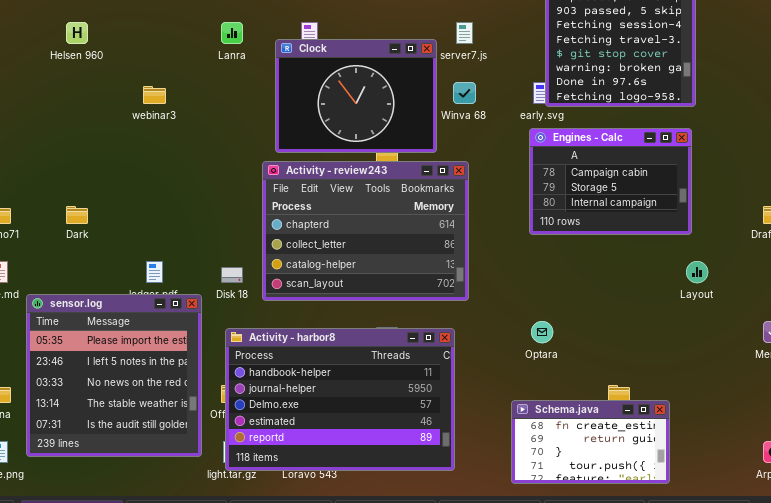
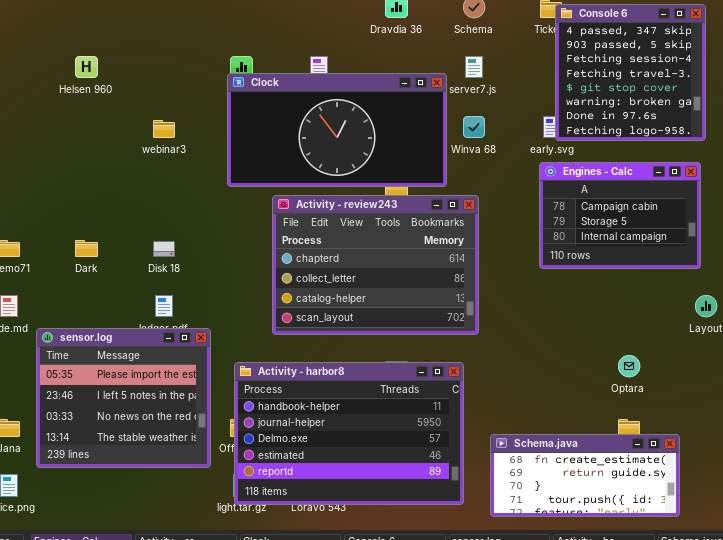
Clock: [275,39,437,153] -> [227,73,447,187], resized
Disk 18: [221,267,243,283] -> [153,241,175,257], moved
sensor.log: [26,294,202,457] -> [36,328,211,468], resized
Optara: [531,321,553,343] -> [618,355,640,377], moved
Schema.java: [511,400,670,484] -> [490,434,680,517], resized

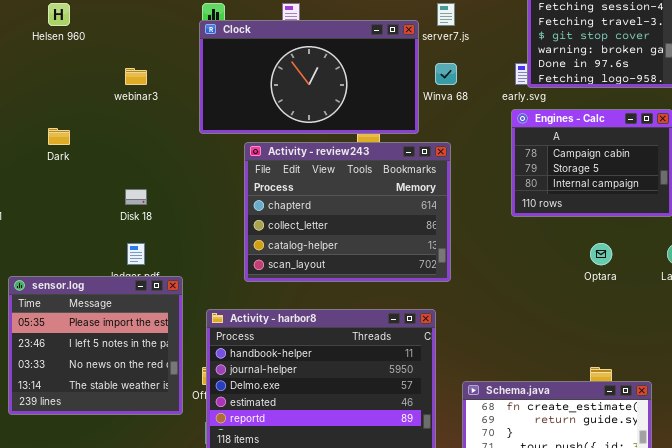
Dark: [75,240,98,257] -> [48,128,70,145], moved
Optara: [618,355,640,377] -> [590,243,612,265], moved

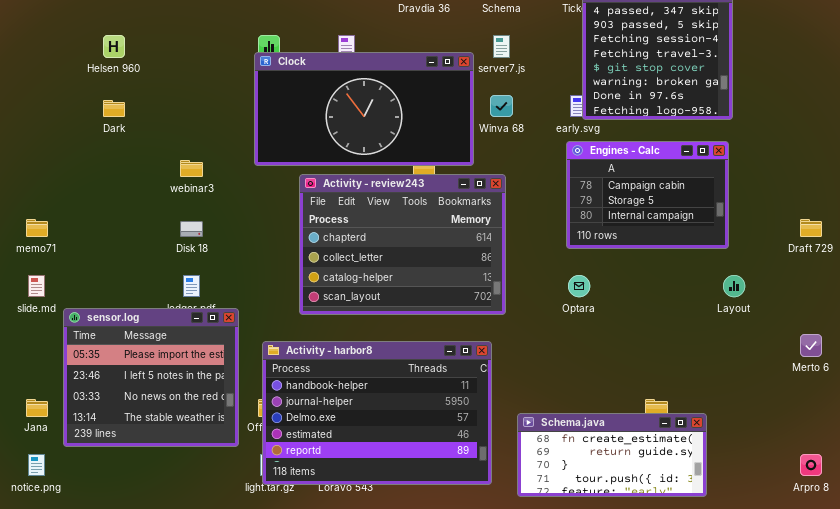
webinar3: [125,68,147,85] -> [180,160,203,177], moved
Dark: [48,128,70,145] -> [103,100,125,117], moved
Optara: [590,243,612,265] -> [568,275,590,297], moved

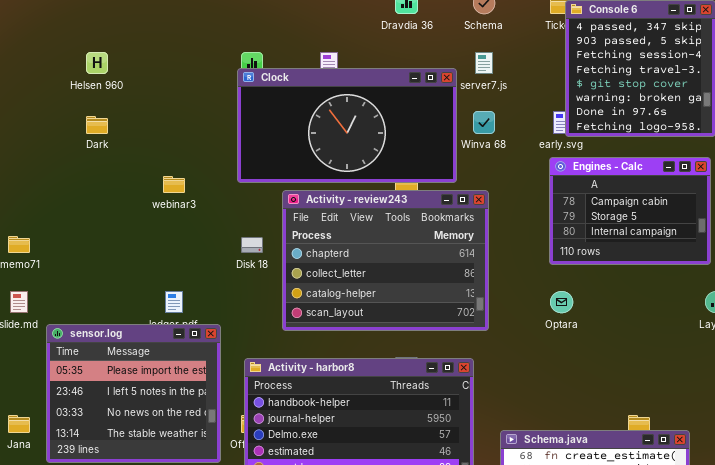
Disk 18: [180,221,203,237] -> [241,237,263,253], moved

